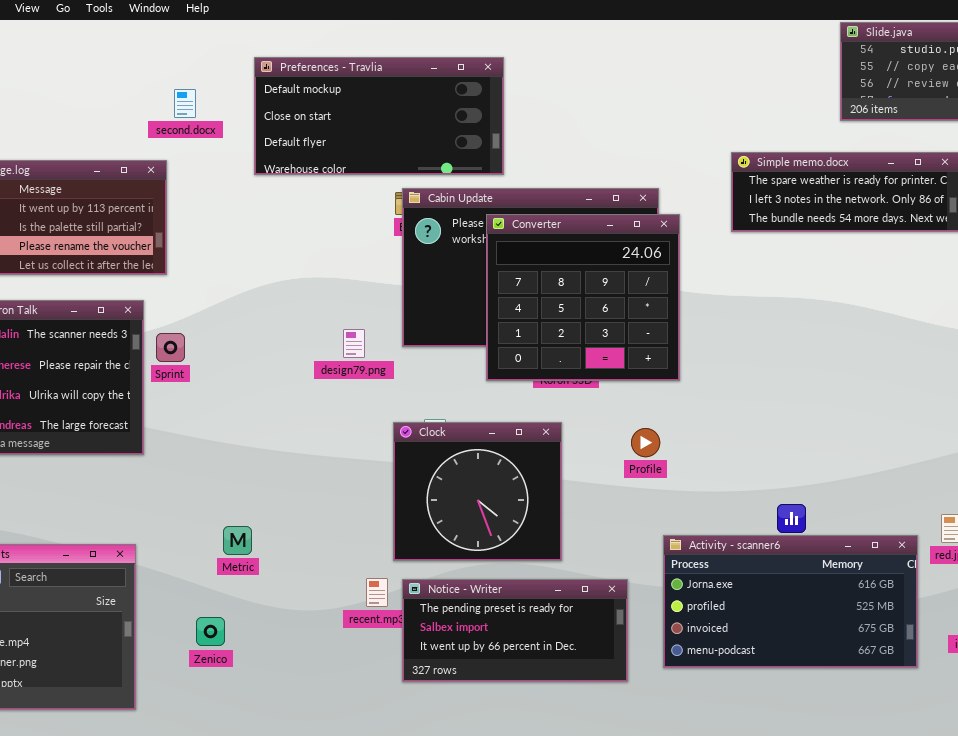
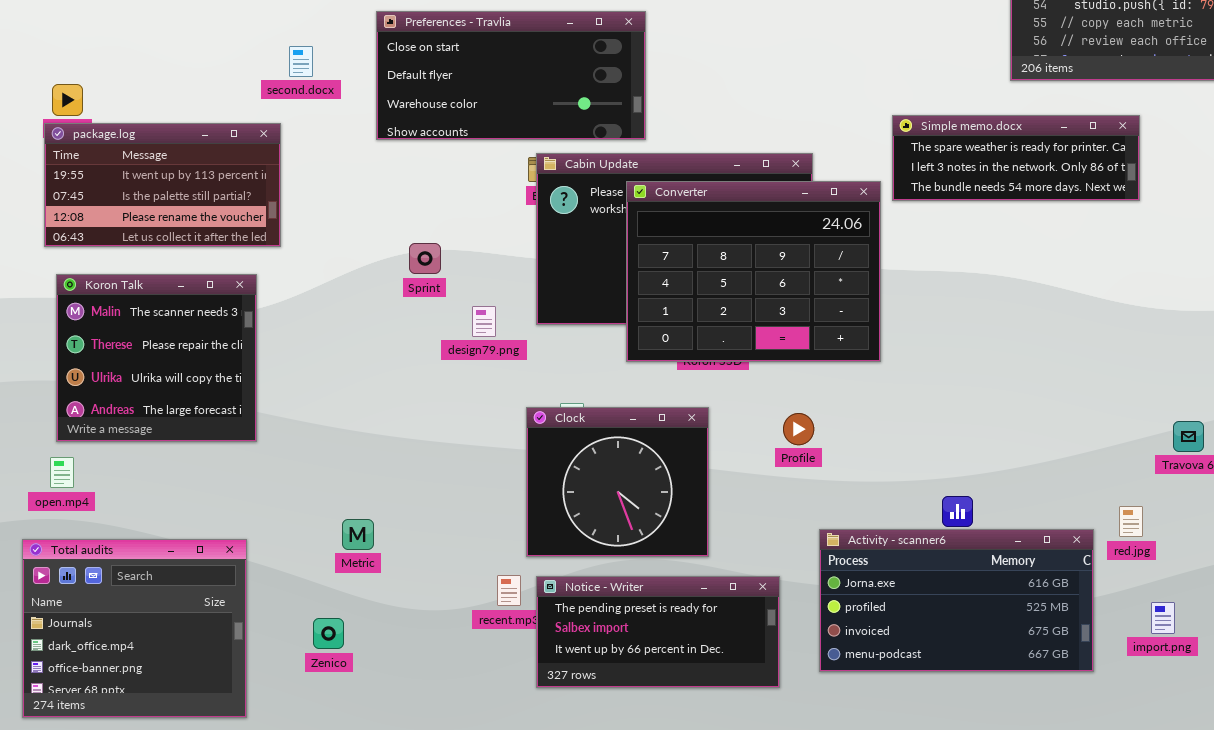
Preferences - Travlia: [254,57,504,175] -> [376,11,646,140], scrolled down 1 row
Converter: [486,214,680,381] -> [626,181,881,362], resized
Sprint: [156,333,185,362] -> [409,243,441,274], moved

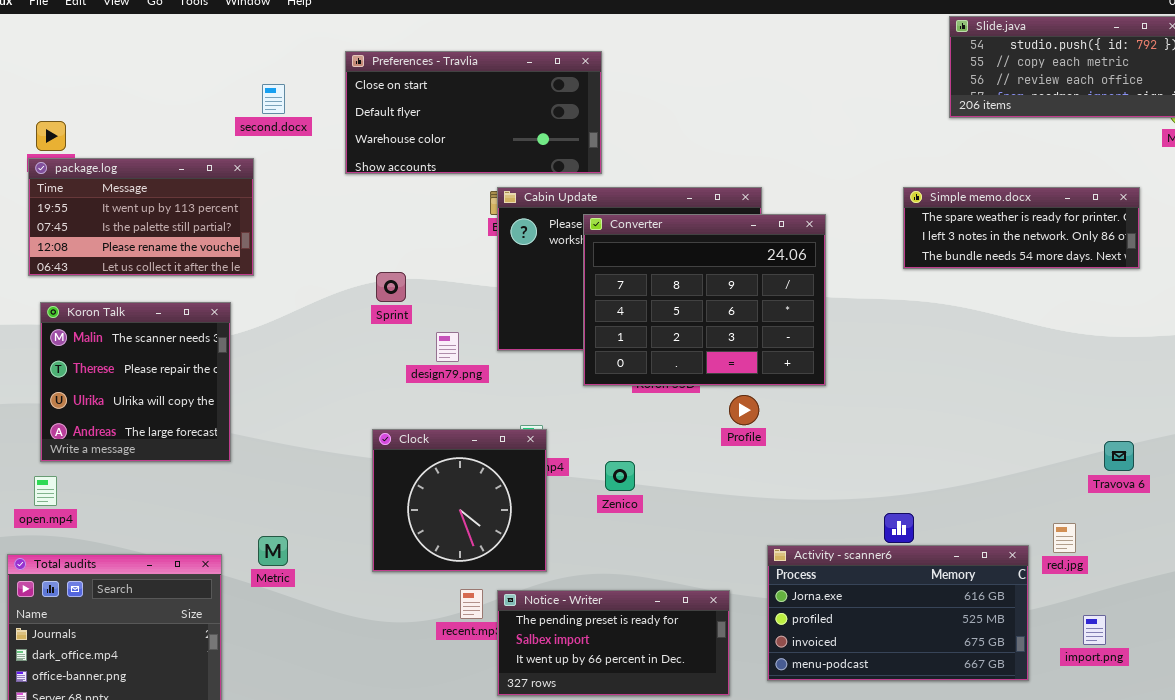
Simple memo.docx: [892,115,1140,201] -> [903,187,1140,269], moved
Clock: [526,407,709,557] -> [372,429,547,572], moved
Profile: [783,413,814,445] -> [729,395,759,425], moved
Metric: [342,519,374,550] -> [258,536,288,566], moved
Zenico: [313,618,344,649] -> [605,461,635,491], moved

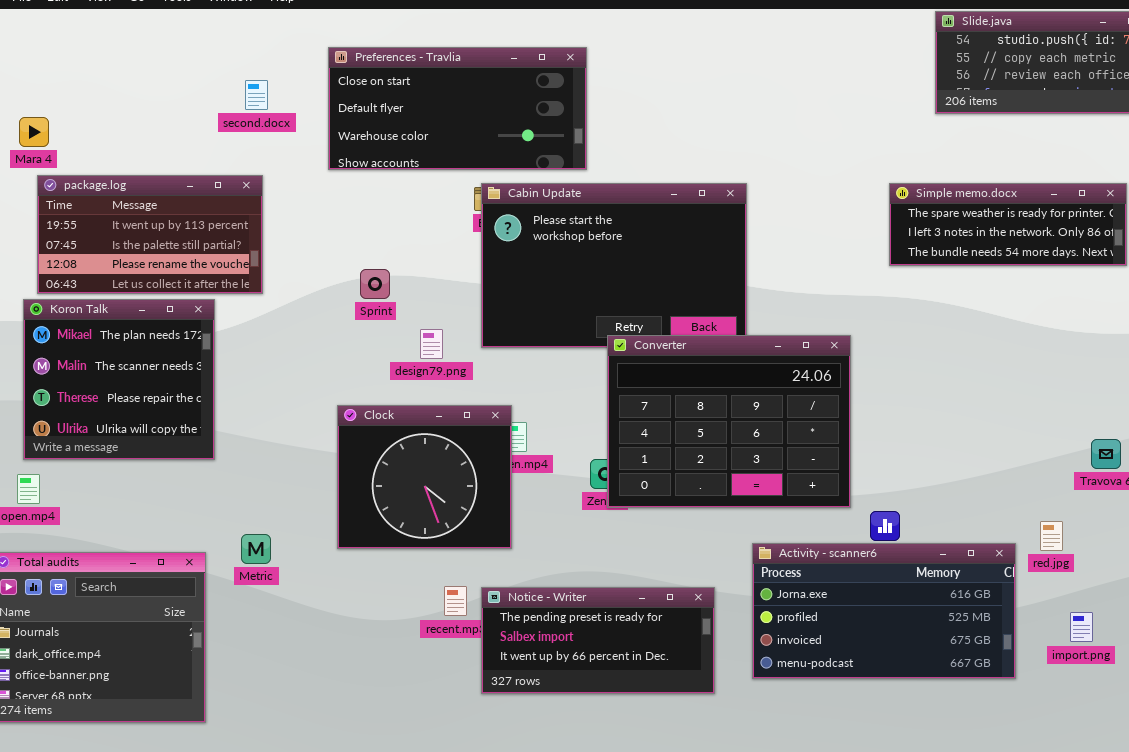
package.log: [28,158,254,276] -> [37,175,263,294], moved
Converter: [583,214,826,386] -> [607,335,851,508], moved
Koron Talk: [40,302,231,462] -> [23,299,215,460], scrolled up 1 row
Clock: [372,429,547,572] -> [337,405,512,549], moved

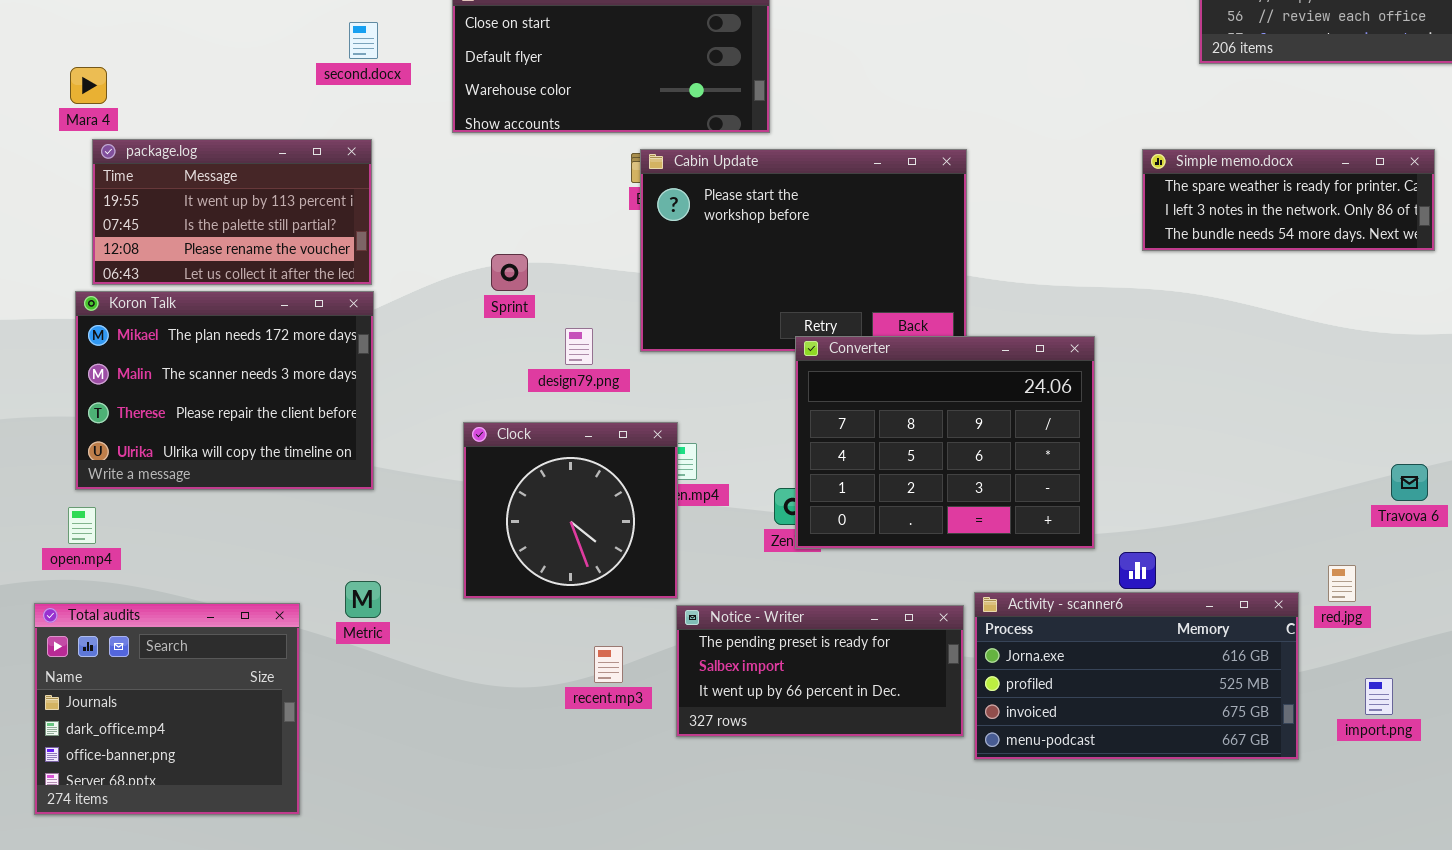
Koron Talk: [23,299,215,460] -> [75,291,374,490], resized
Notice - Writer: [481,587,715,694] -> [676,605,964,737], moved

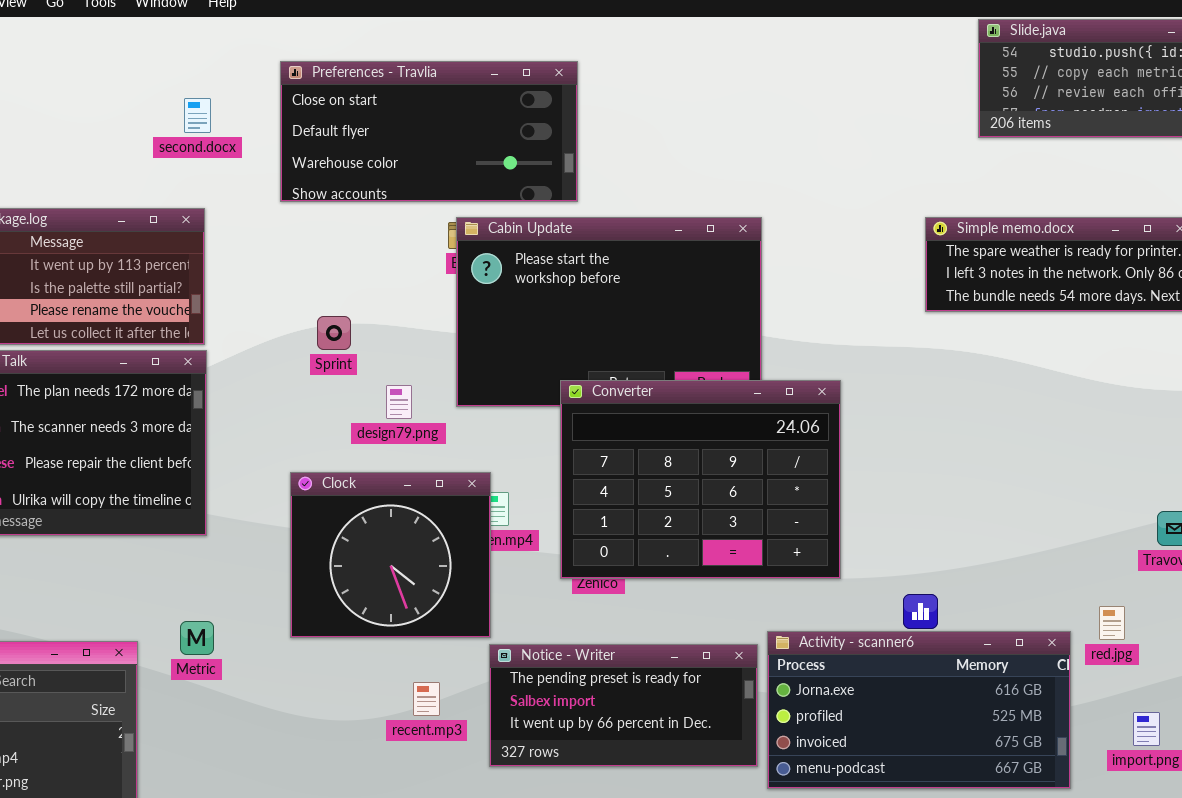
Converter: [795,336,1095,549] -> [560,380,841,579], moved

